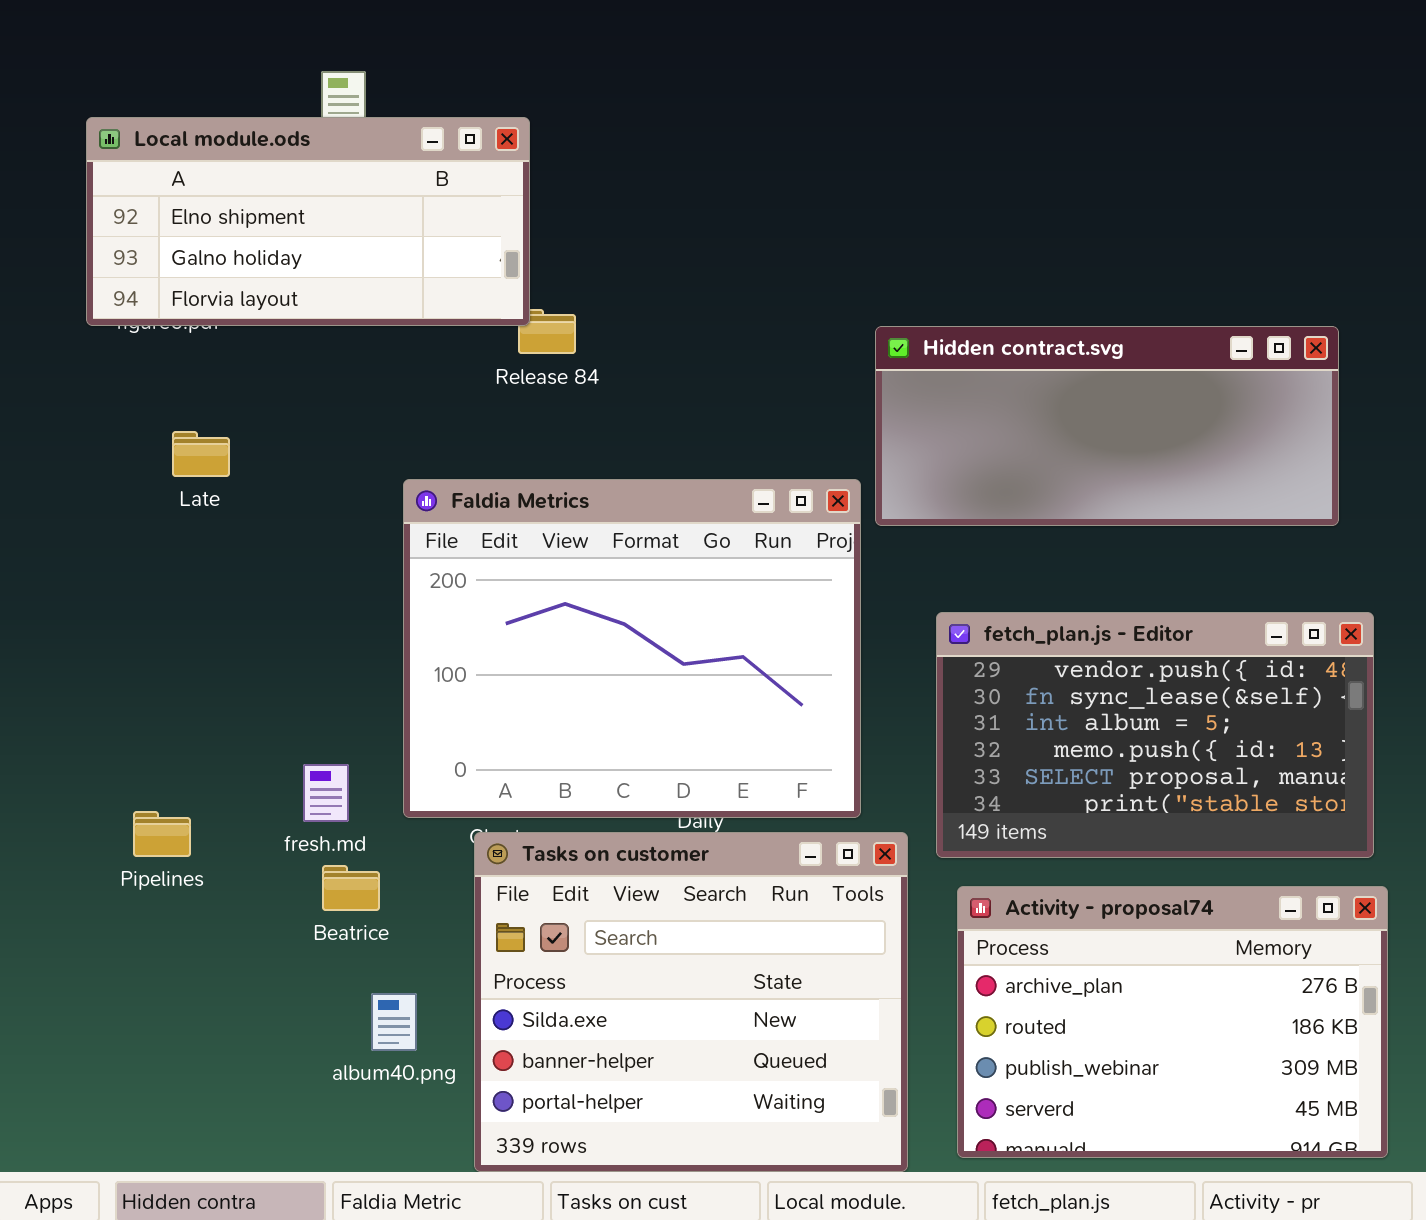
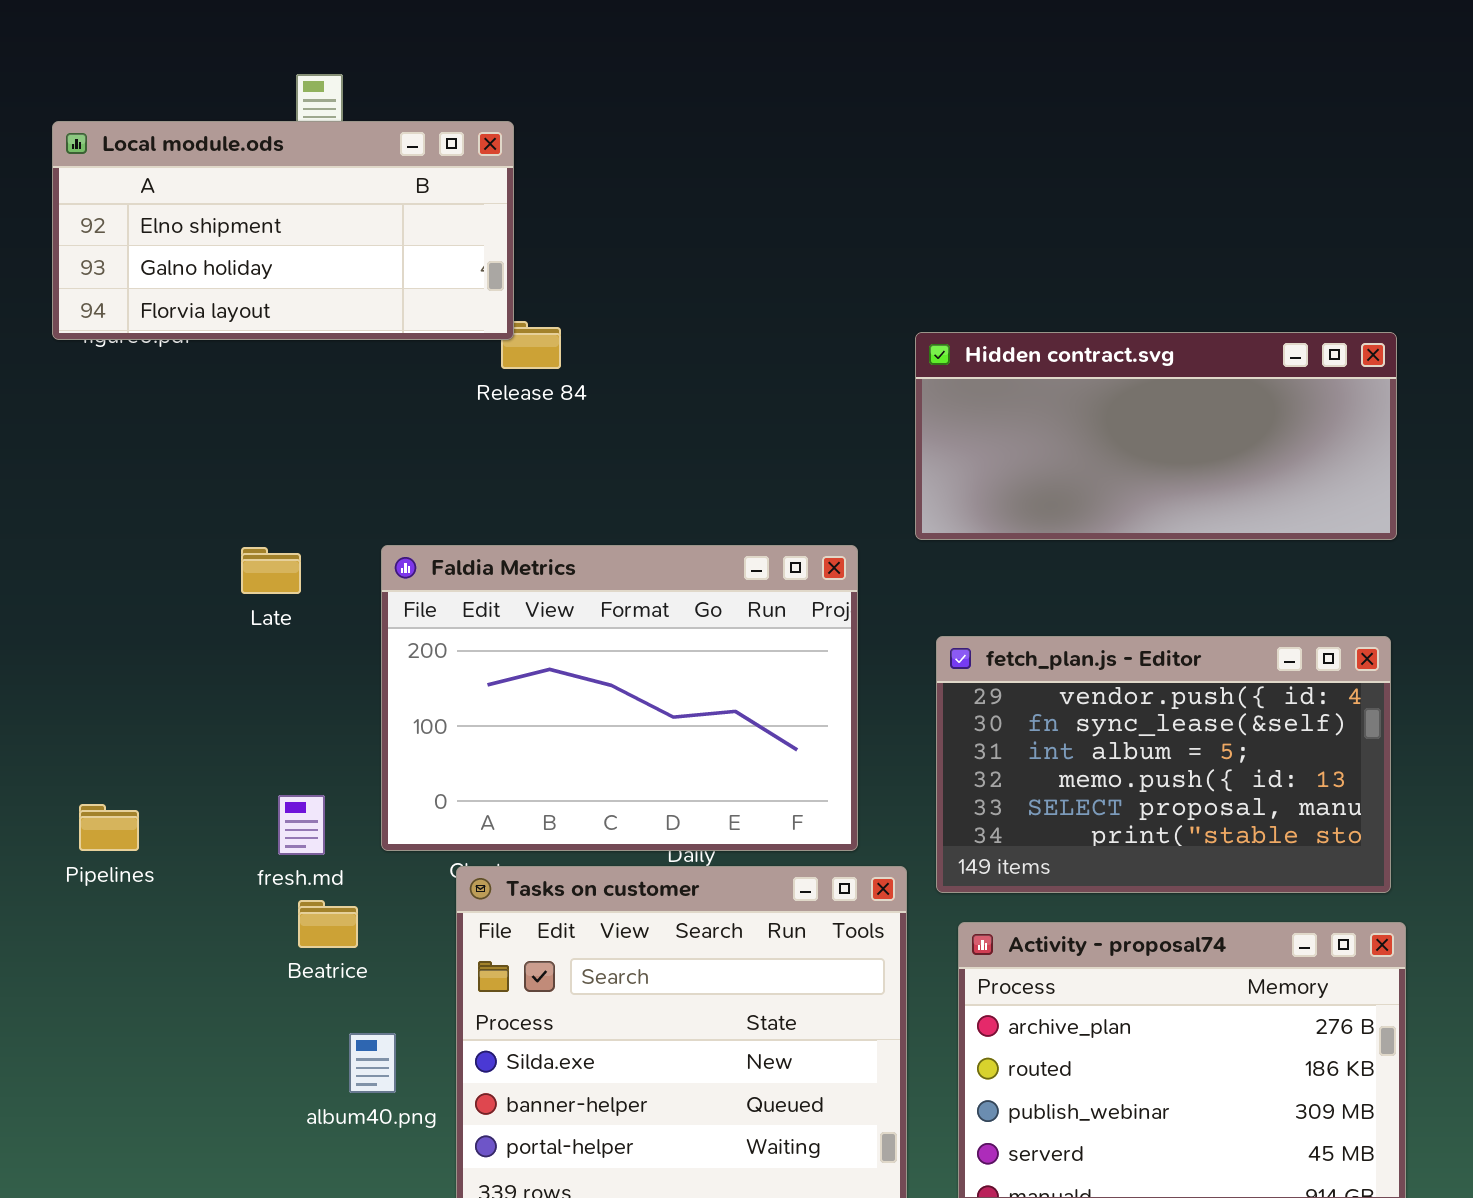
Hidden contract.svg: [875,326,1339,526] -> [915,332,1397,540], moved
Late: [172,431,230,477] -> [241,547,301,594], moved
Faldia Metrics: [403,479,861,818] -> [381,545,858,851], resized
Pipelines: [133,811,191,857] -> [79,804,139,851], moved

